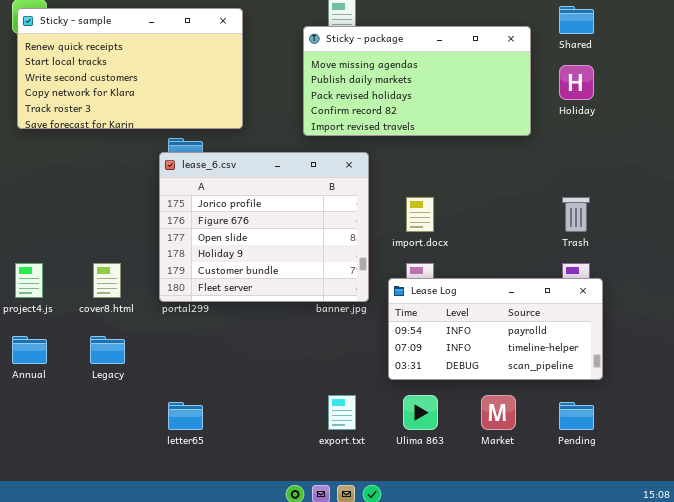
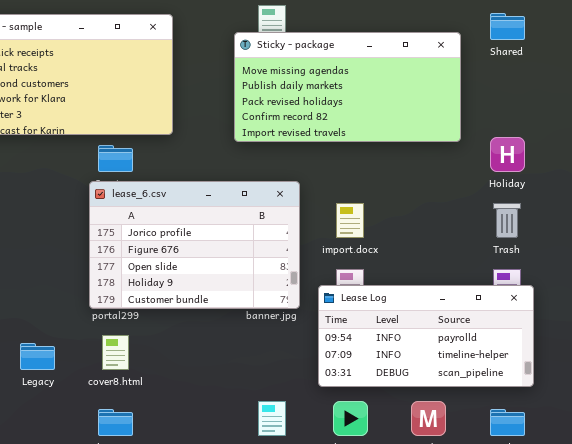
Holiday: [559,65,594,100] -> [490,137,525,172], moved
lease_6.csv: [159,152,369,302] -> [89,181,300,309], resized
cover8.html: [93,263,121,298] -> [102,335,129,370], moved

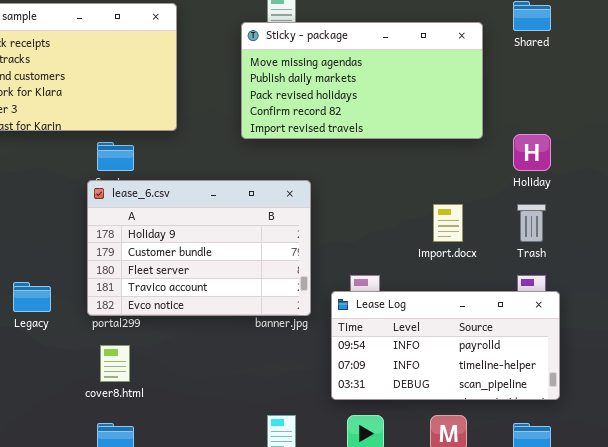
lease_6.csv: [89,181,300,309] -> [87,180,311,316], scrolled down 3 rows
import.docx: [336,203,364,238] -> [433,204,463,242], moved
Legacy: [20,343,55,370] -> [13,282,51,312], moved

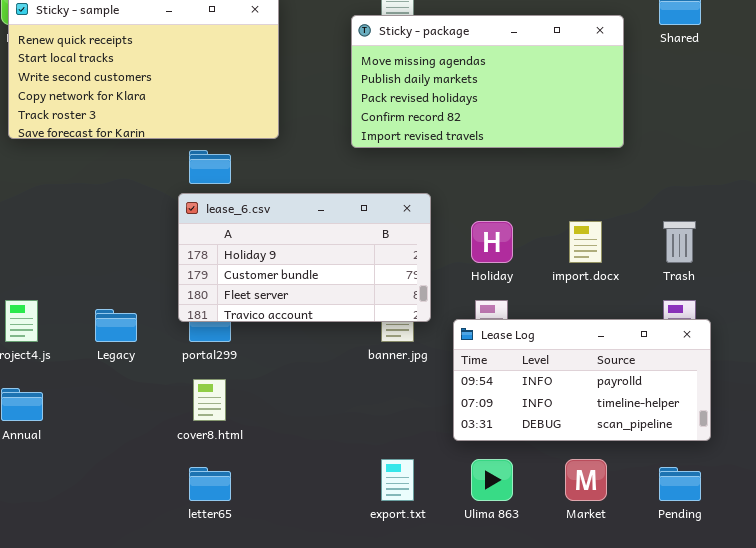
Holiday: [513,134,551,171] -> [471,221,513,263], moved
lease_6.csv: [87,180,311,316] -> [178,193,431,322], resized

